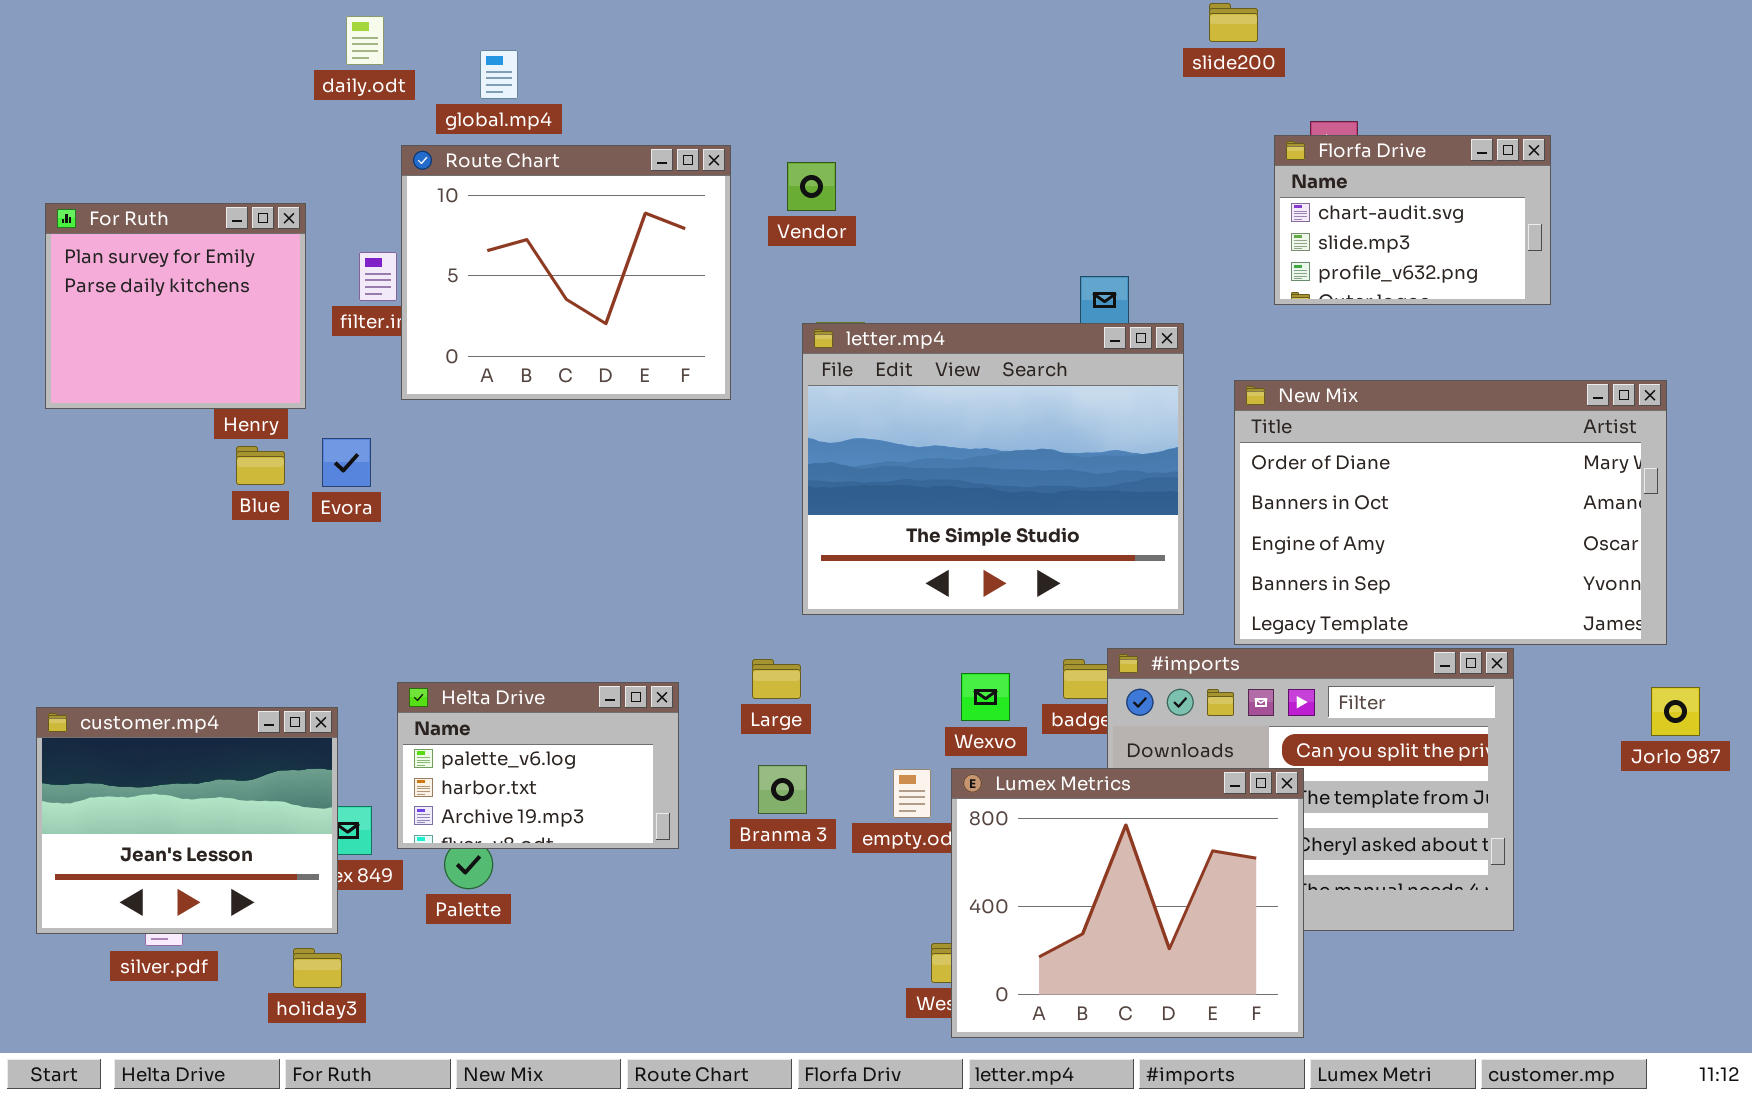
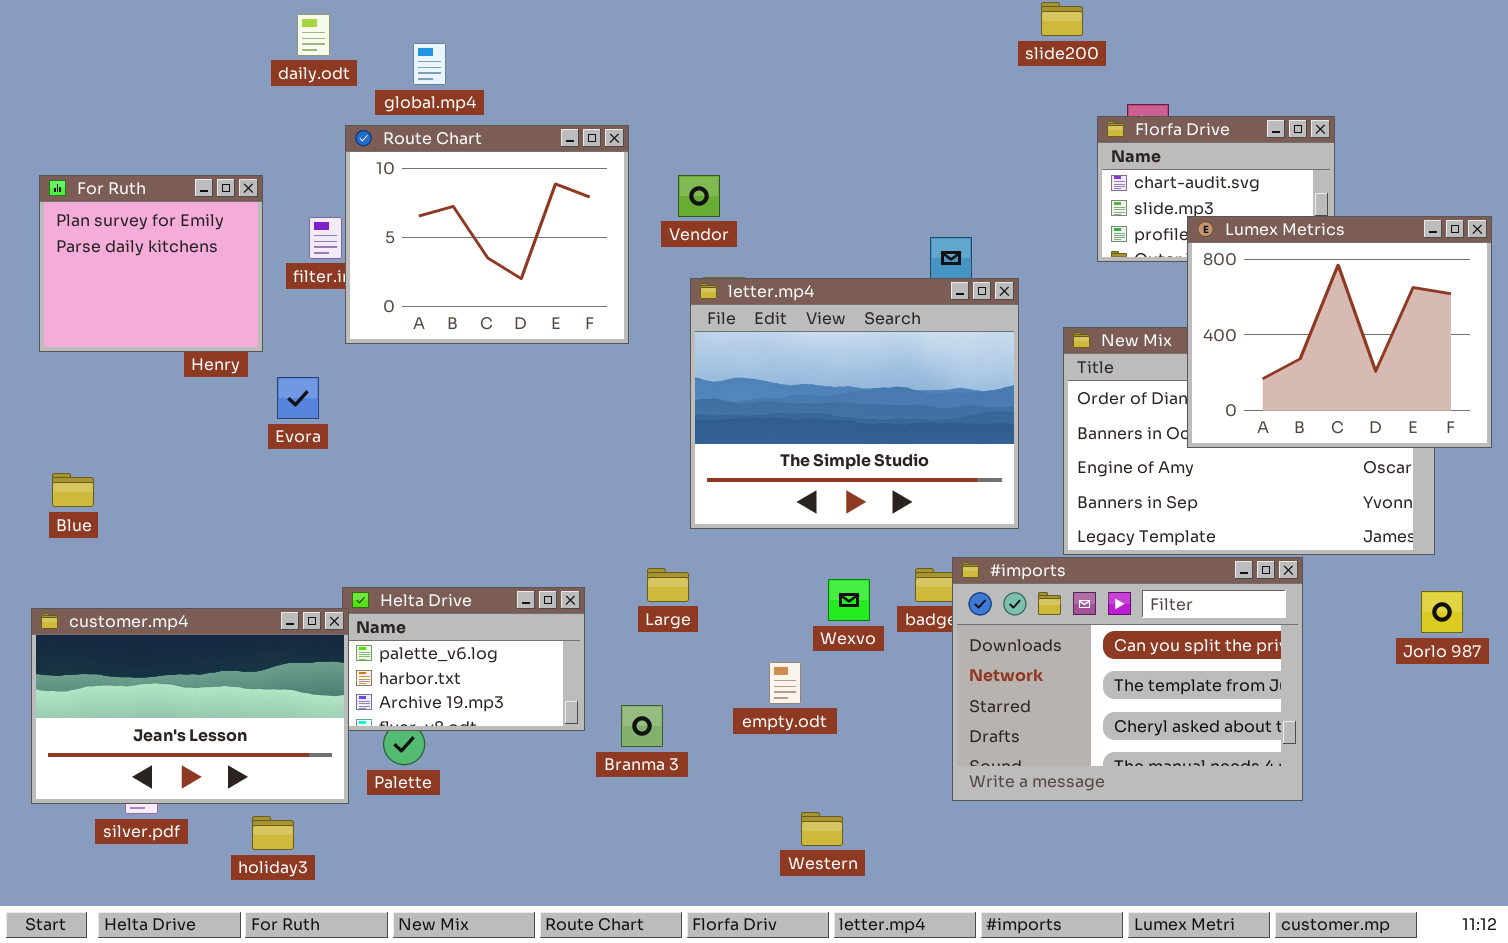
Vendor: [787,162,836,211] -> [678,175,720,217], moved
Blue: [236,446,285,485] -> [52,473,94,507], moved
customer.mp4: [36,707,338,934] -> [31,608,349,804], resized
Branma 3: [758,765,807,814] -> [621,705,663,747], moved
Lumex Metrics: [951,768,1304,1038] -> [1187,216,1492,448], moved

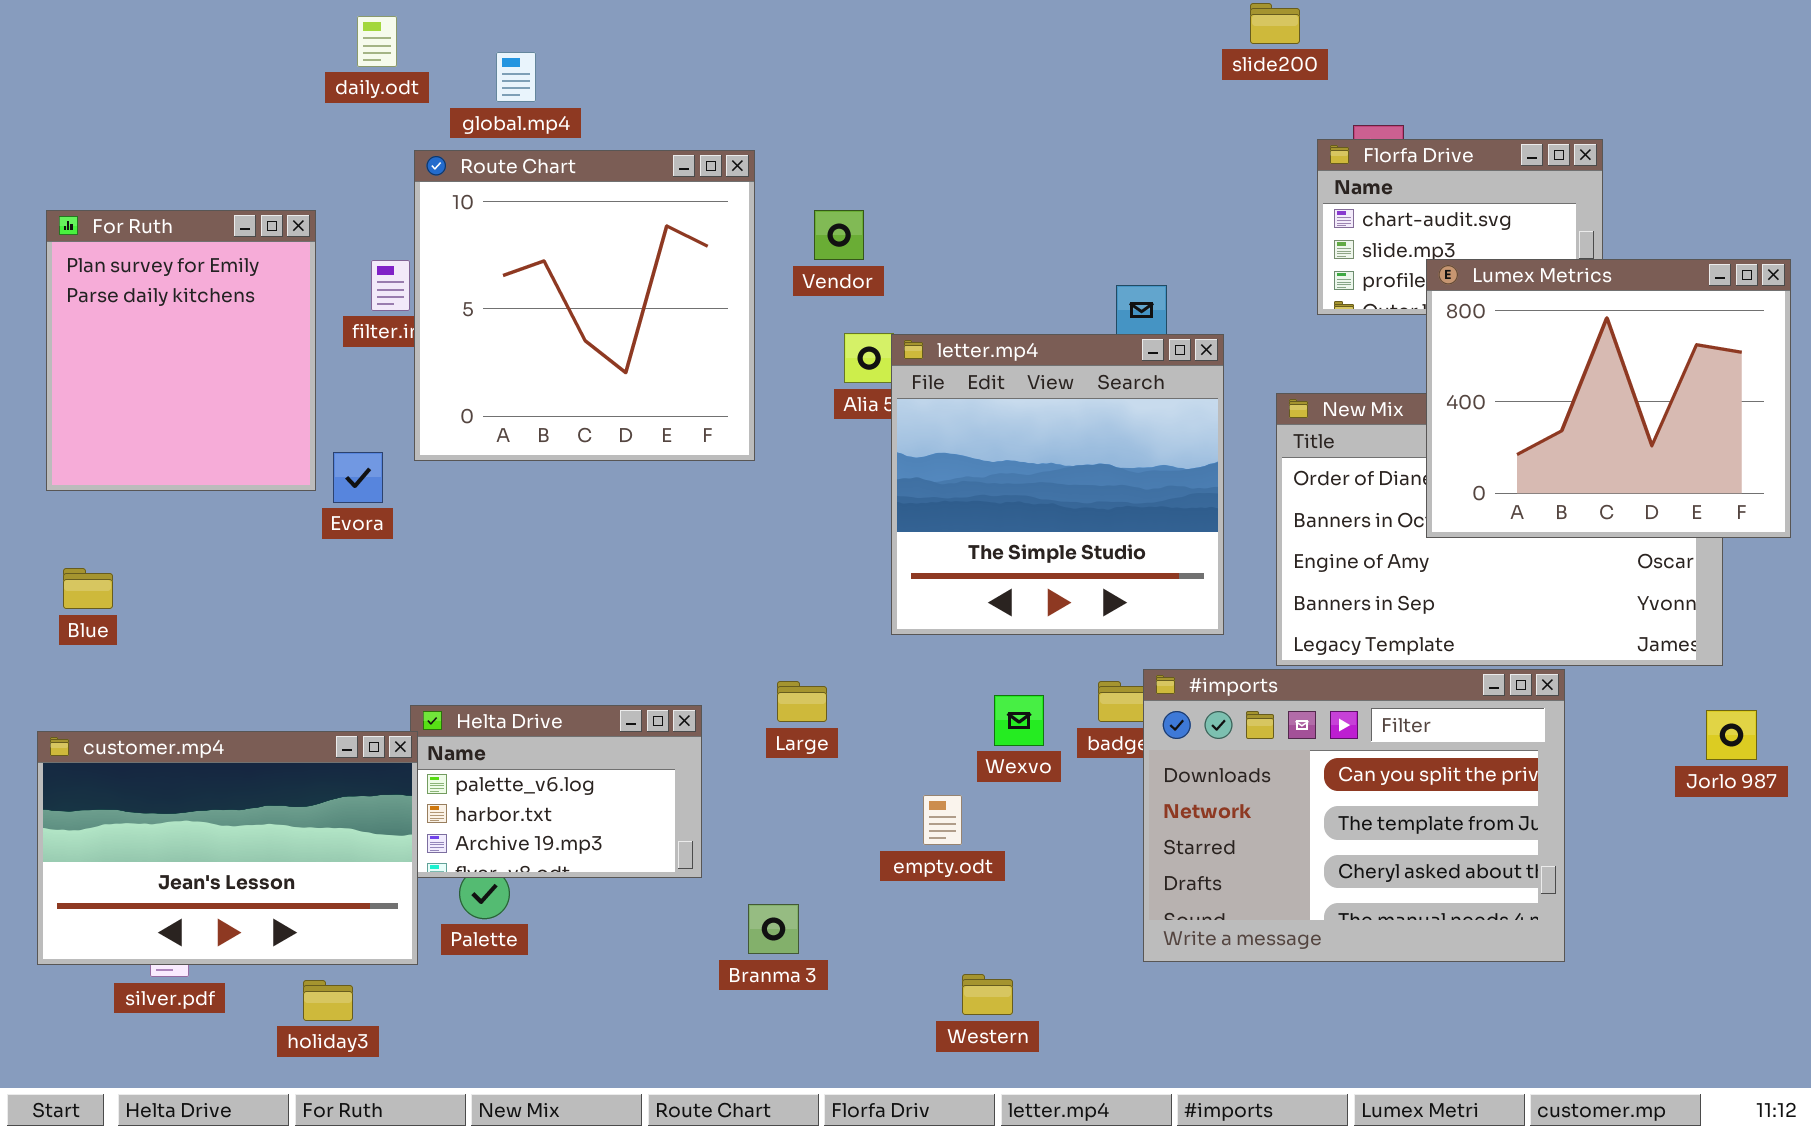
Route Chart: [345,125,629,344] -> [414,150,755,461], resized
For Ruth: [39,175,263,352] -> [46,210,316,491], resized
letter.mp4: [690,278,1019,529] -> [891,334,1224,635], resized
Branma 3: [621,705,663,747] -> [748,904,799,954], moved

